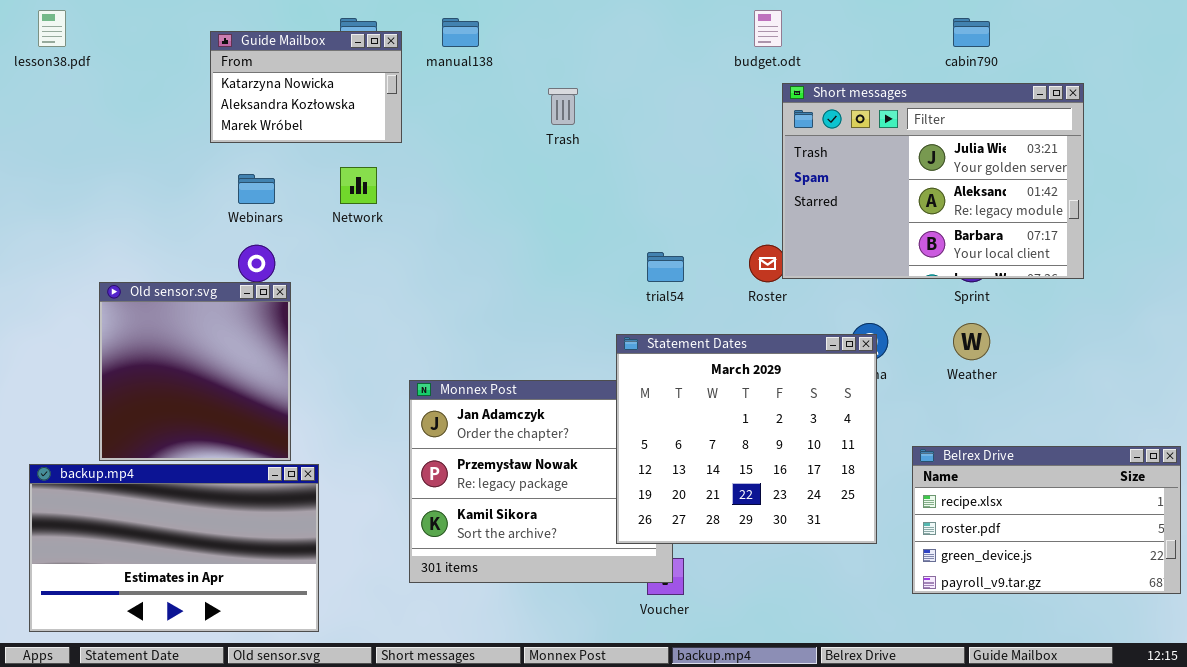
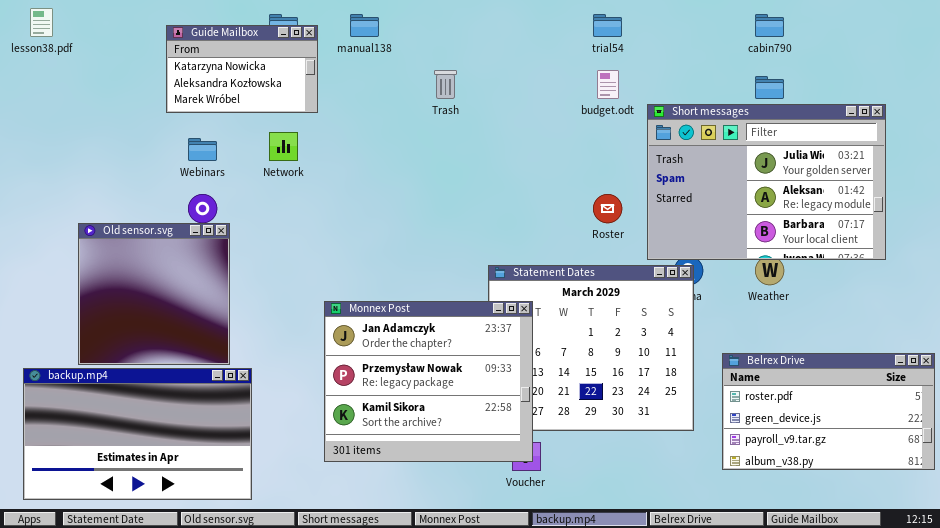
budget.odt: [754,10,782,47] -> [597,70,619,99], moved
Short messages: [782,83,1084,279] -> [647,104,886,260], moved
trial54: [647,252,684,282] -> [593,14,622,37], moved
Monnex Post: [409,380,673,583] -> [324,301,533,462], raised
Belrex Drive: [912,446,1181,594] -> [722,353,935,470], scrolled down 1 row

